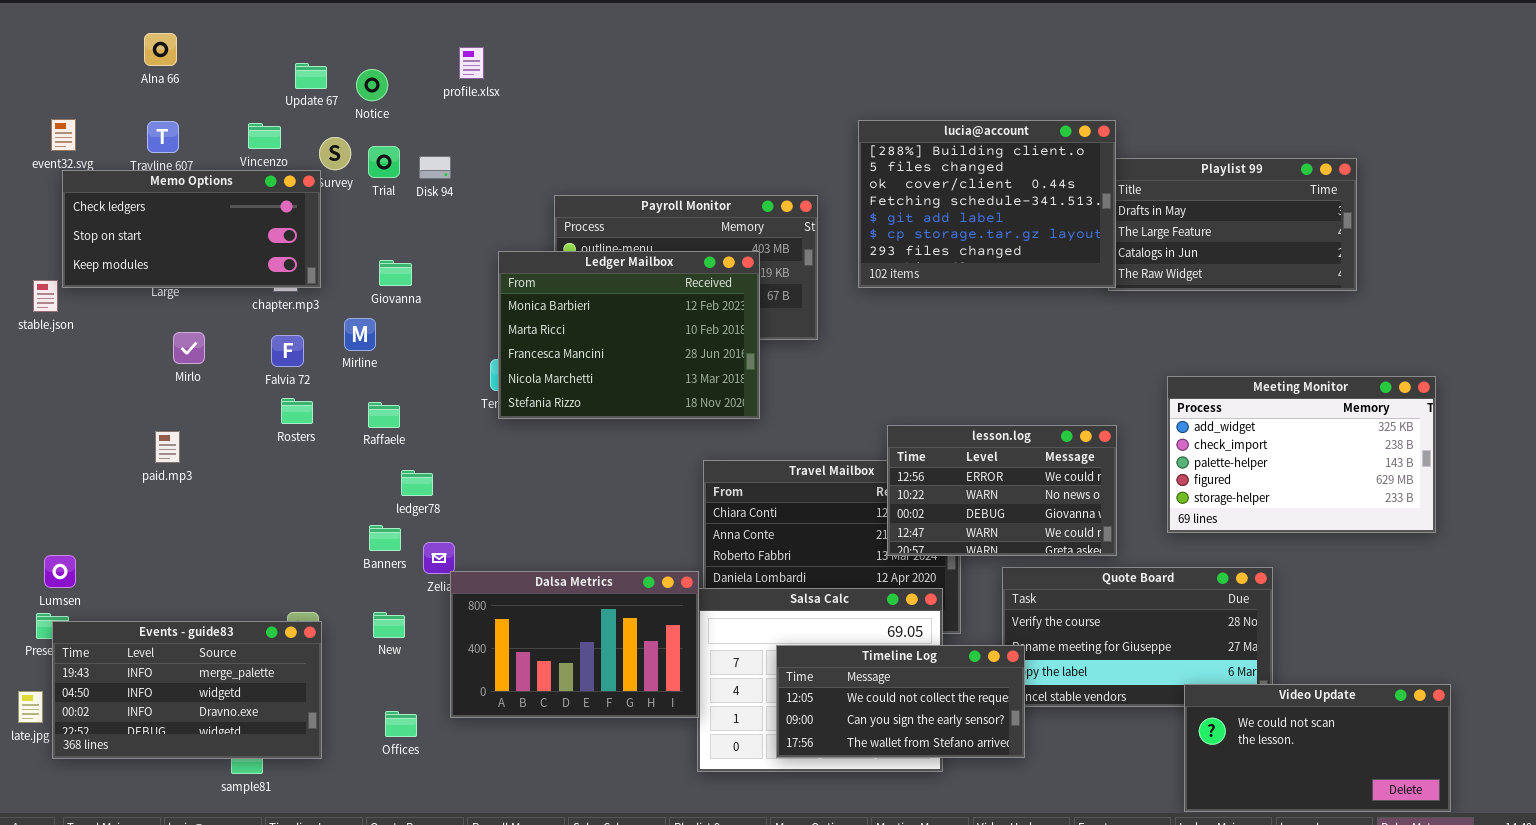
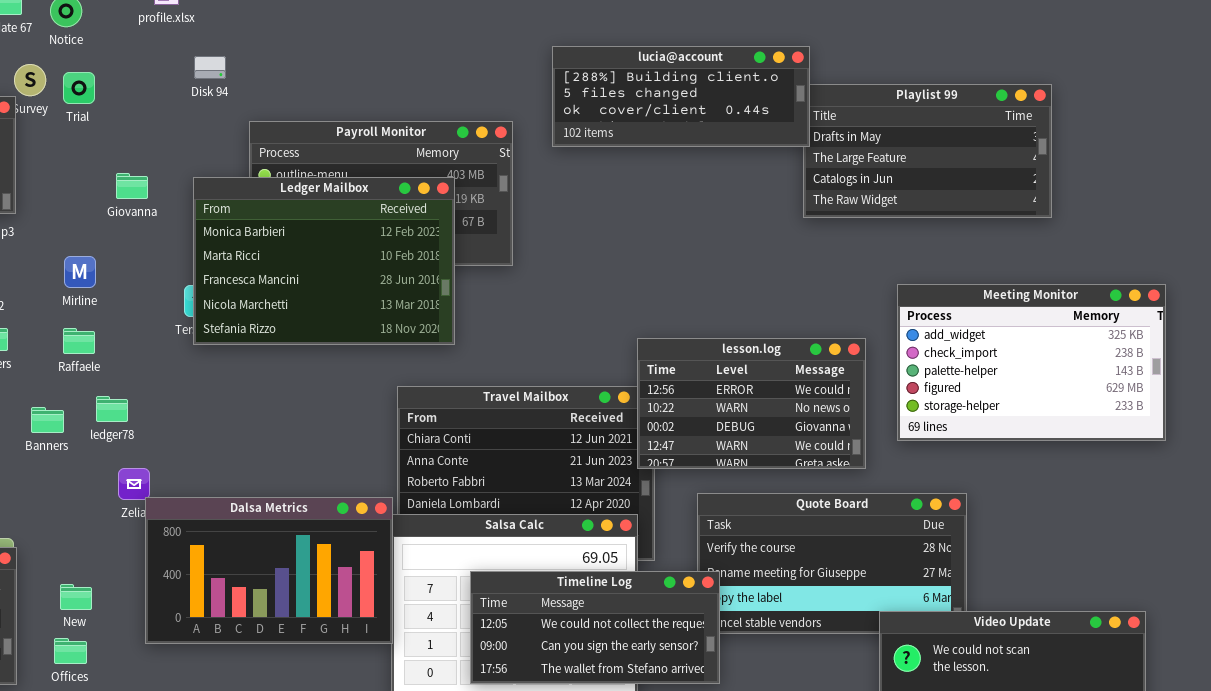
lucia@account: [858,120,1116,288] -> [552,46,810,147], resized
Disk 94: [419,156,451,179] -> [194,56,226,79], moved
Giovanna: [379,260,412,286] -> [116,173,148,199], moved
Mirline: [344,318,376,351] -> [64,256,96,288], moved
Meeting Monitor: [1167,376,1436,533] -> [897,284,1166,441], moved
lesson.log: [887,425,1117,556] -> [637,338,866,469], moved
Banners: [369,525,401,551] -> [31,407,64,433], moved
New: [373,612,405,638] -> [60,584,92,610], moved
Offices: [385,711,417,737] -> [54,638,87,664], moved

